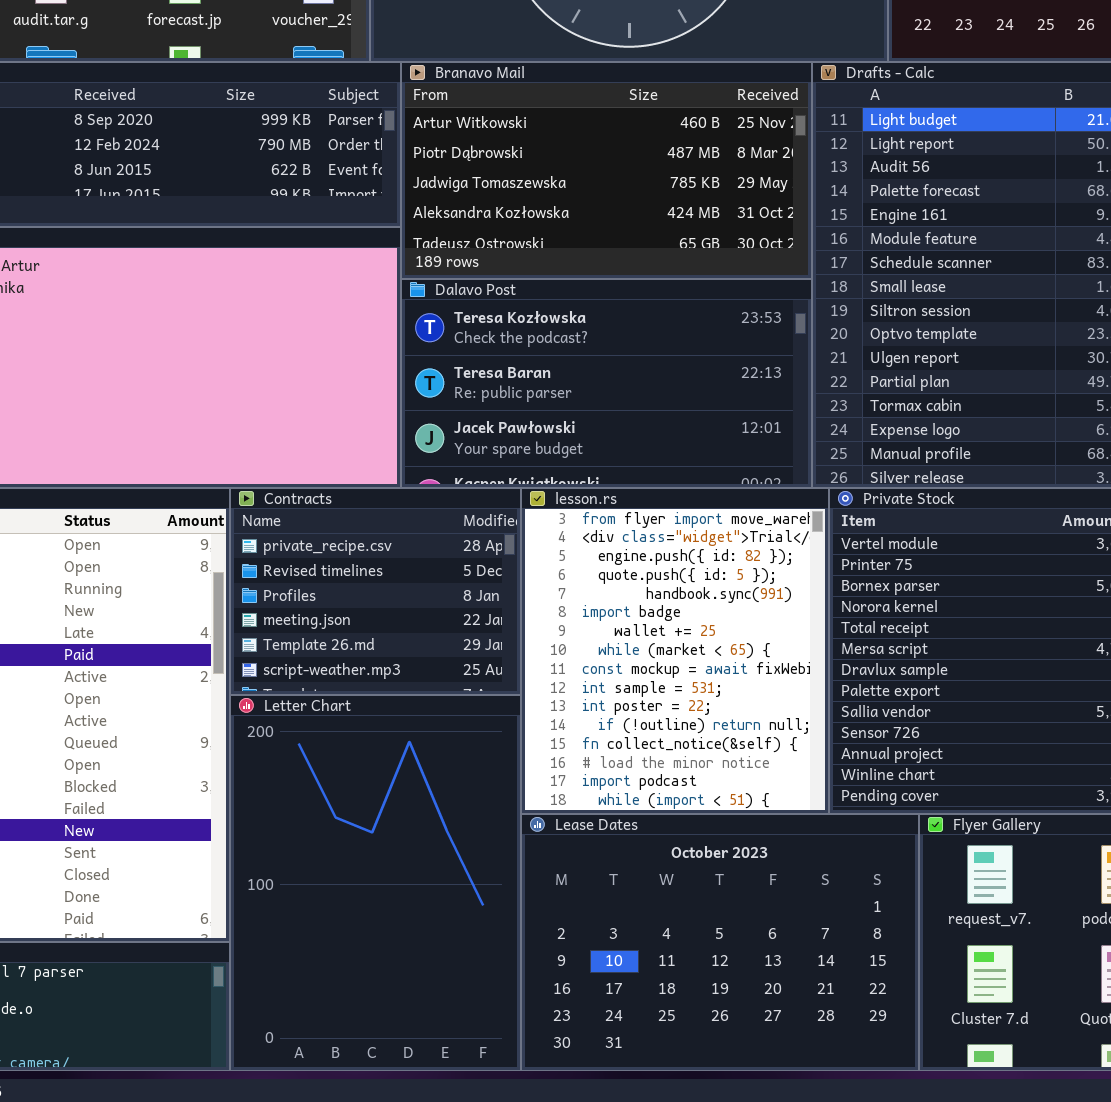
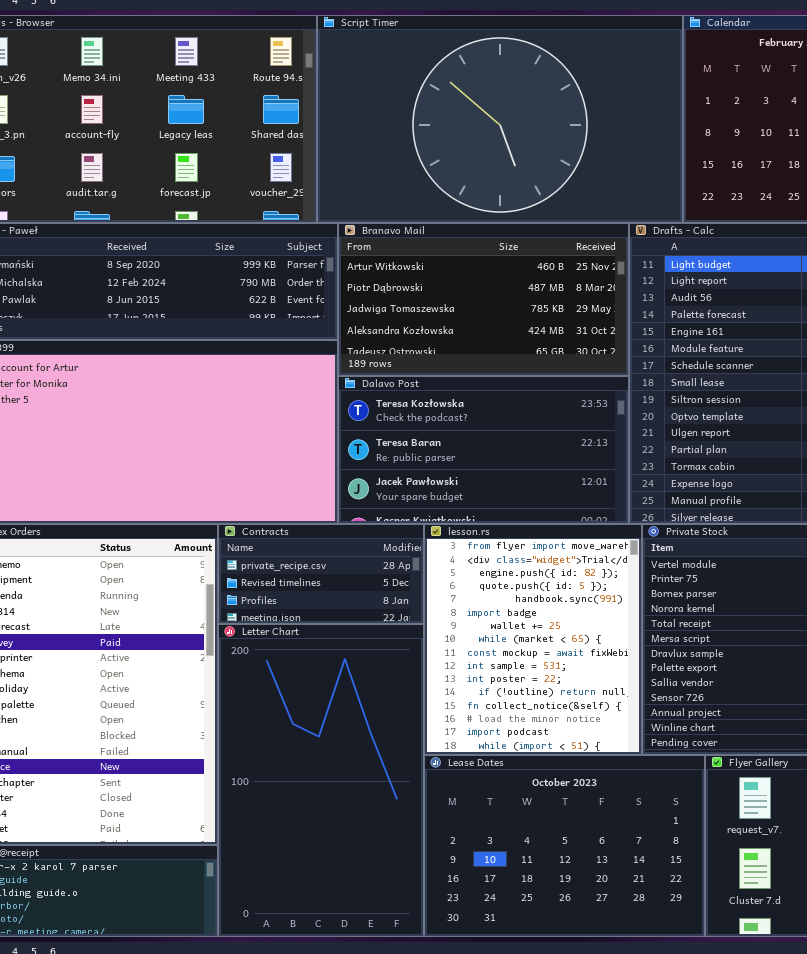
Contracts: [230,488,521,695] -> [218,524,424,624], resized
Letter Chart: [230,695,521,1071] -> [218,624,424,937], resized

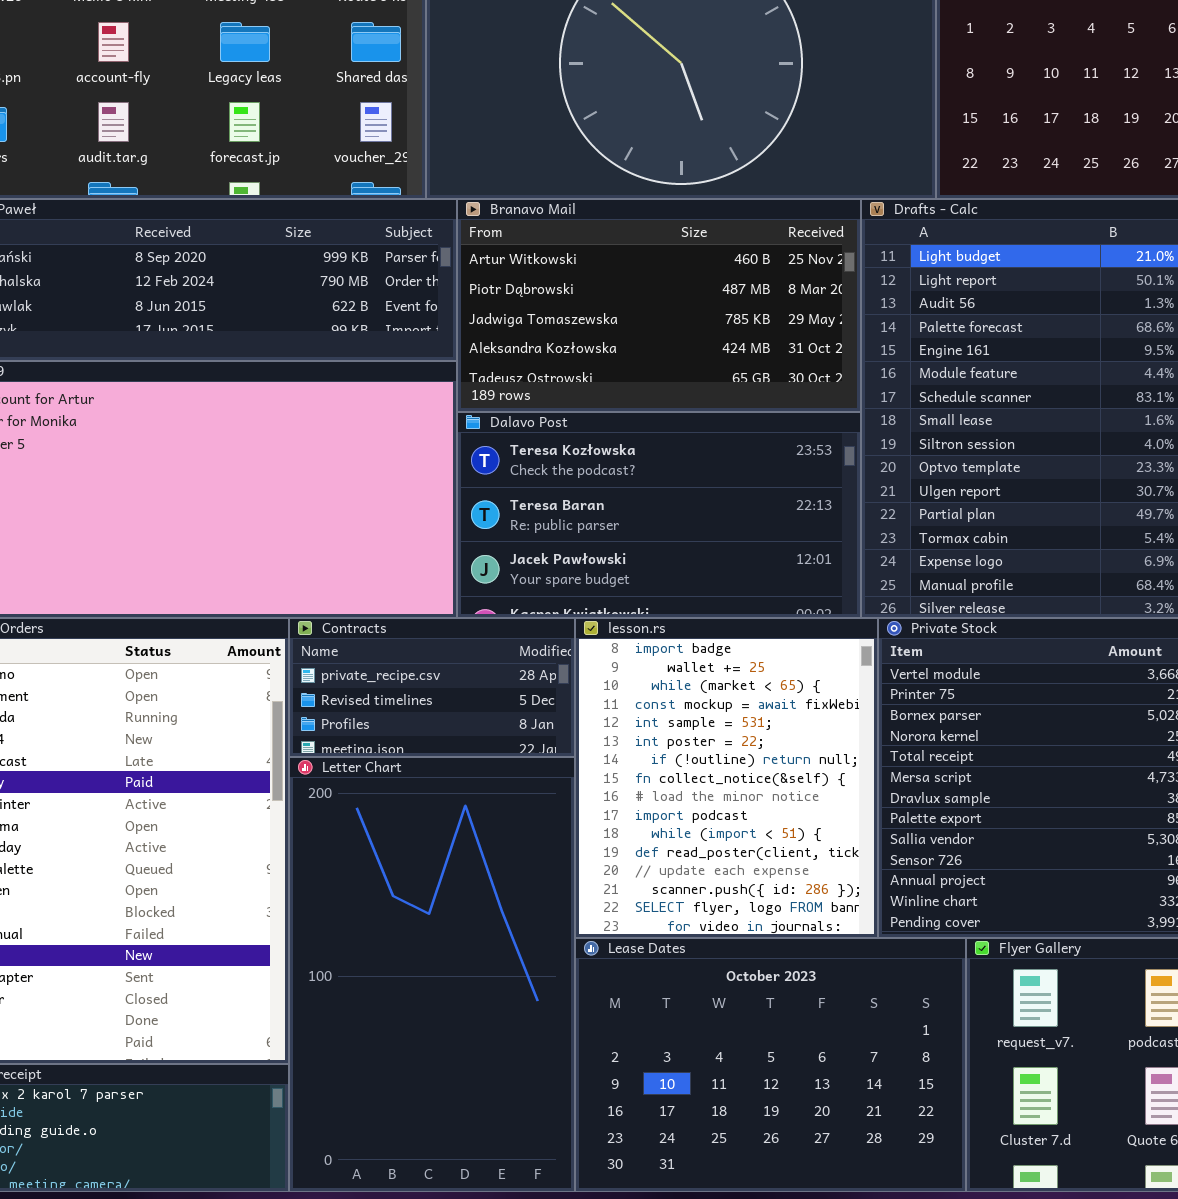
lesson.rs: [424,524,642,755] -> [575,618,878,938], scrolled down 5 rows

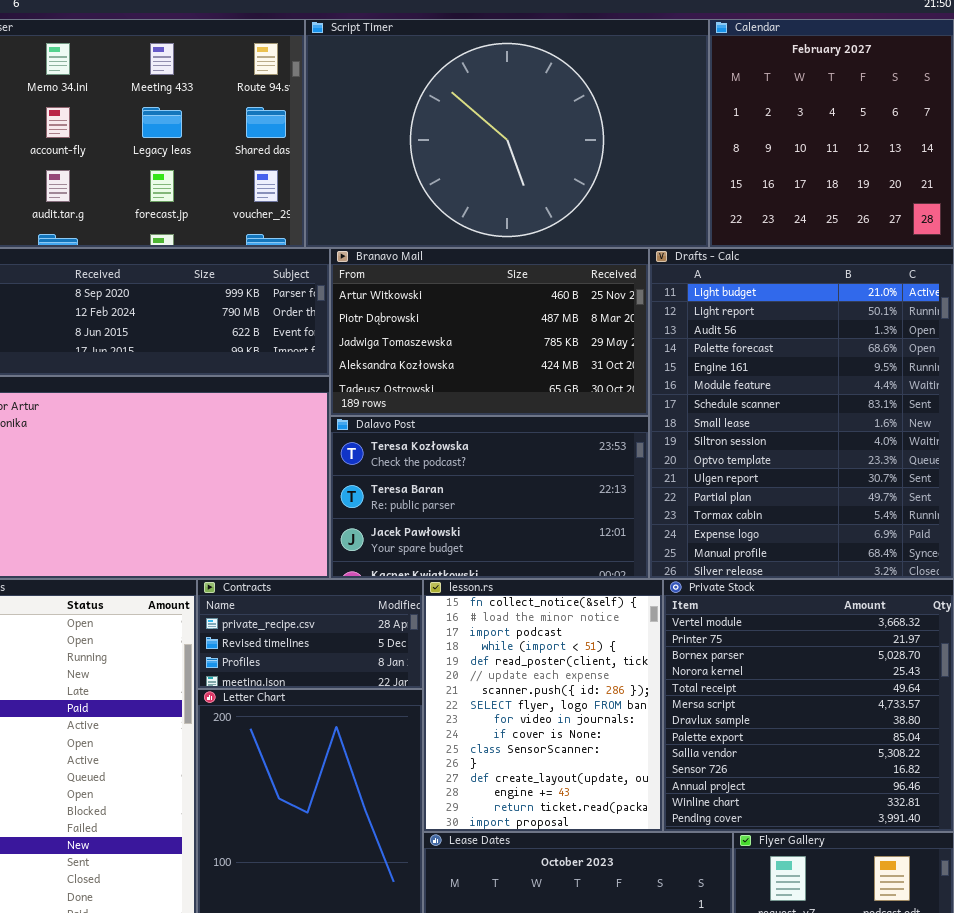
lesson.rs: [575,618,878,938] -> [423,579,663,832], scrolled down 7 rows

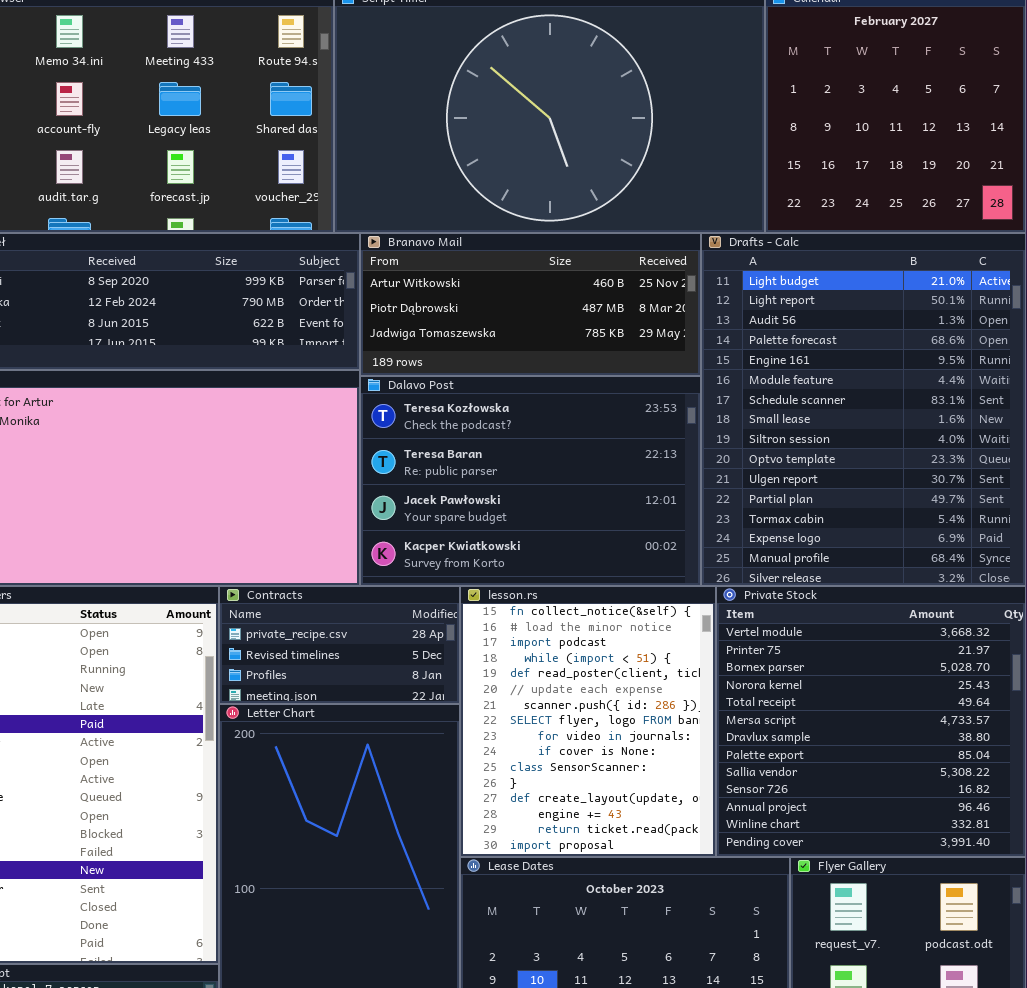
Branavo Mail: [330,248,649,416] -> [360,233,701,376], resized
Dalavo Post: [330,416,649,579] -> [360,376,701,586], resized

